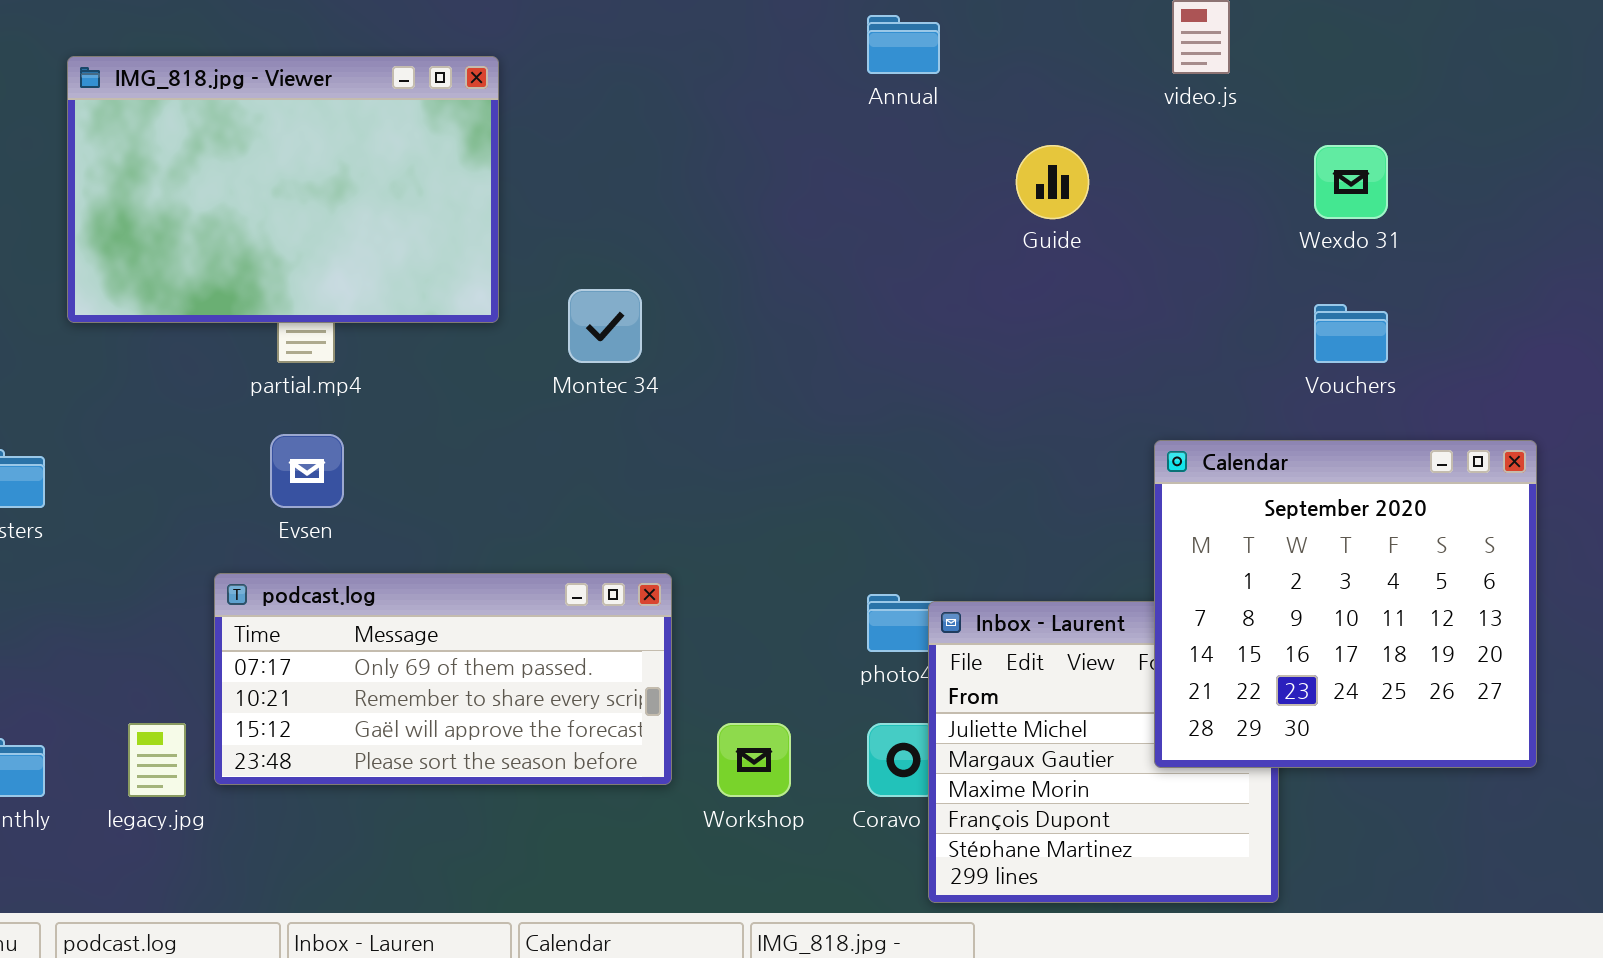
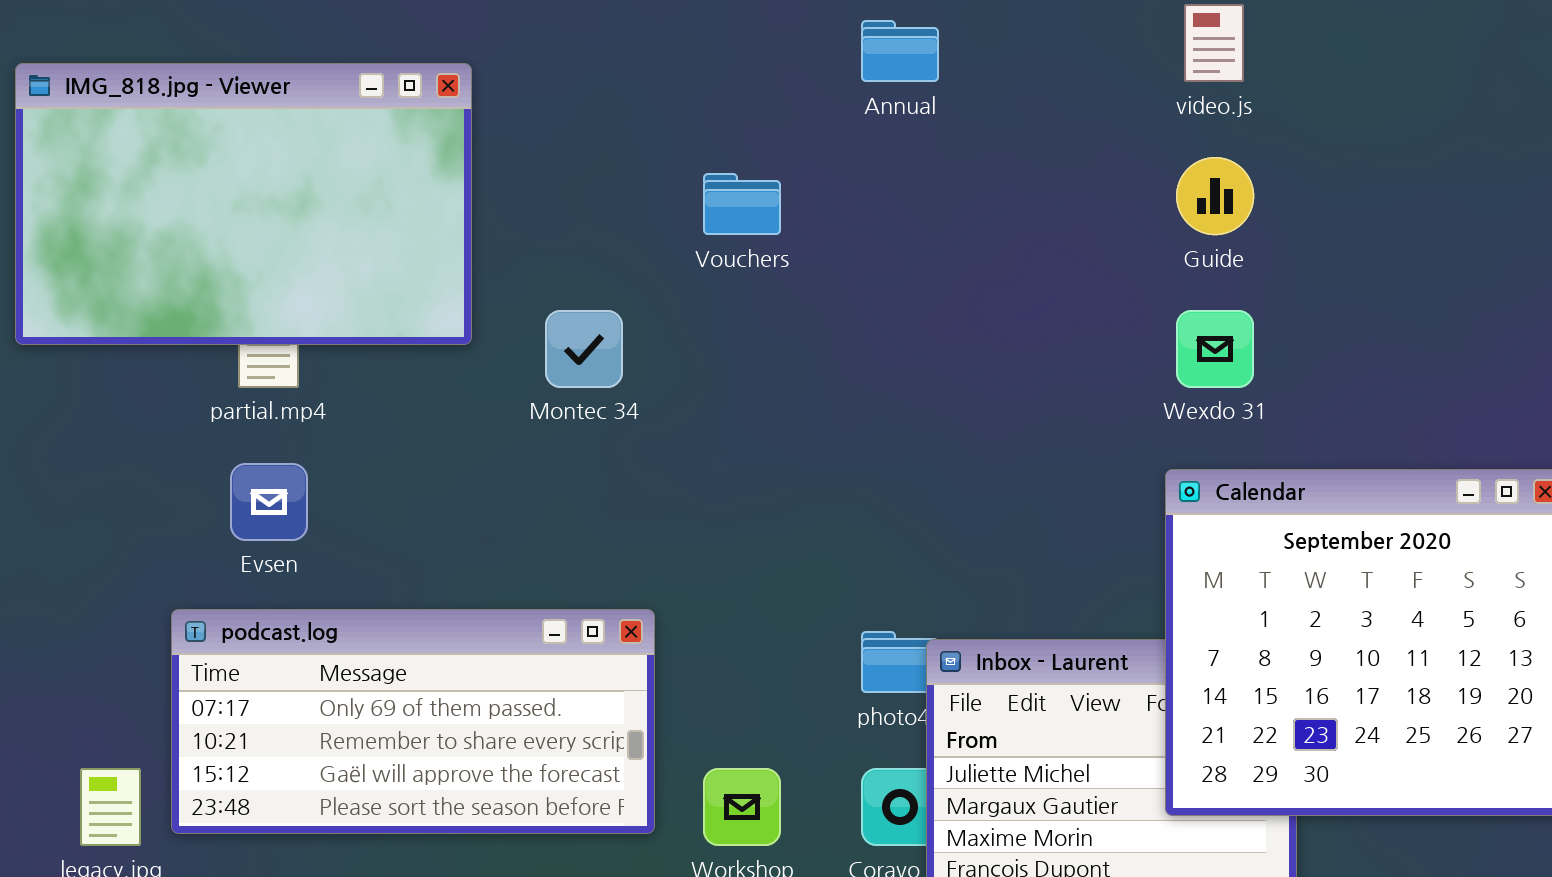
Guide: [1016,145,1089,219] -> [1176,157,1254,235], moved
Wexdo 31: [1314,145,1388,219] -> [1176,310,1254,388], moved
Vouchers: [1314,304,1388,363] -> [703,173,781,235], moved

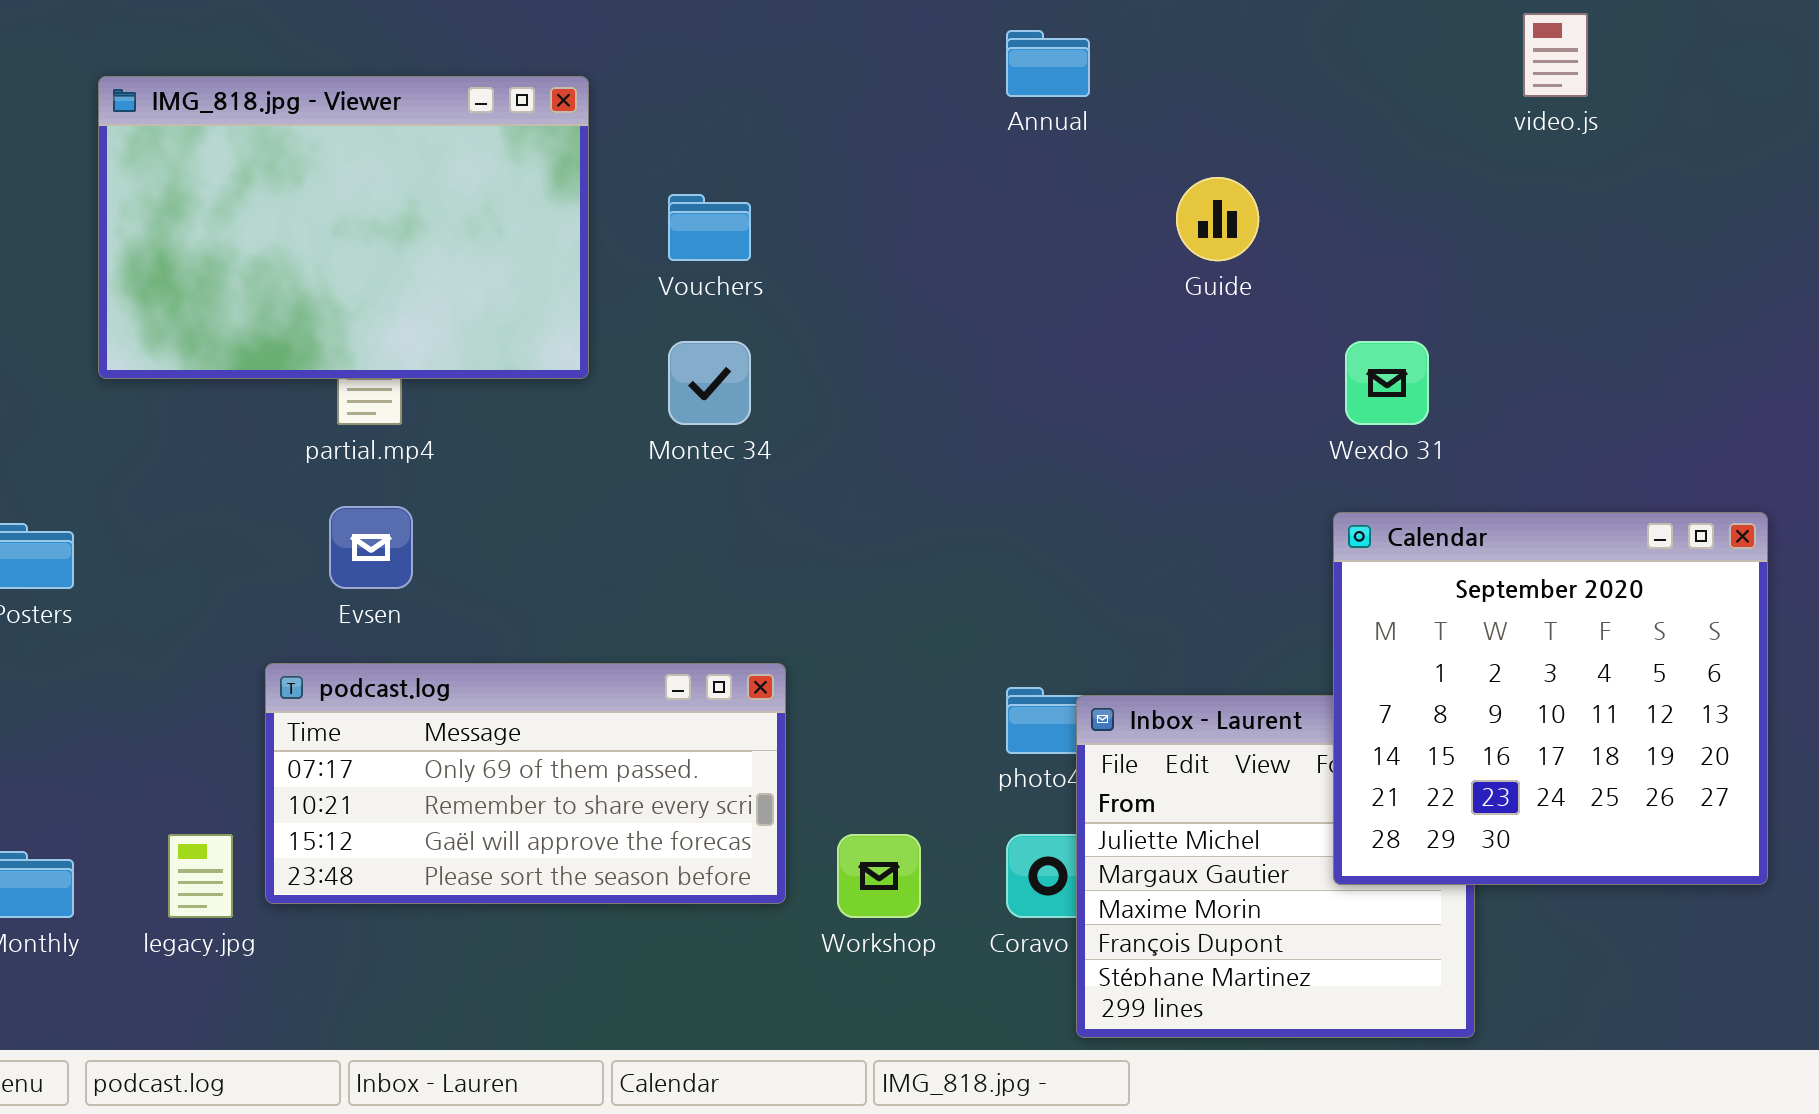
video.js: [1184,4,1244,82] -> [1523,13,1588,97], moved
Guide: [1176,157,1254,235] -> [1176,177,1259,261], moved
Vouchers: [703,173,781,235] -> [668,194,751,261], moved

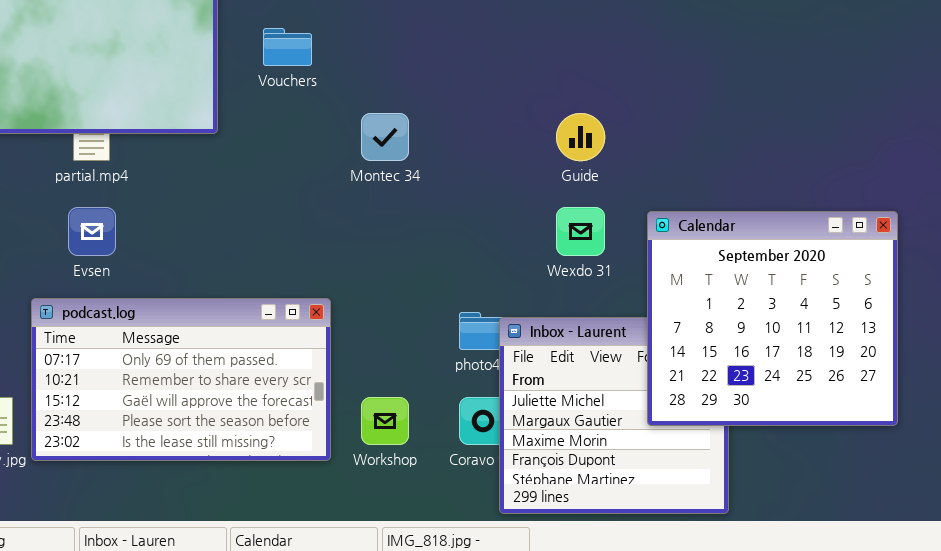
Guide: [1176,177,1259,261] -> [556,113,605,161], moved
Montec 34: [668,341,751,425] -> [361,113,409,161], moved
Wexdo 31: [1345,341,1429,425] -> [556,207,605,256], moved
podcast.log: [265,663,786,904] -> [31,298,331,461], resized

